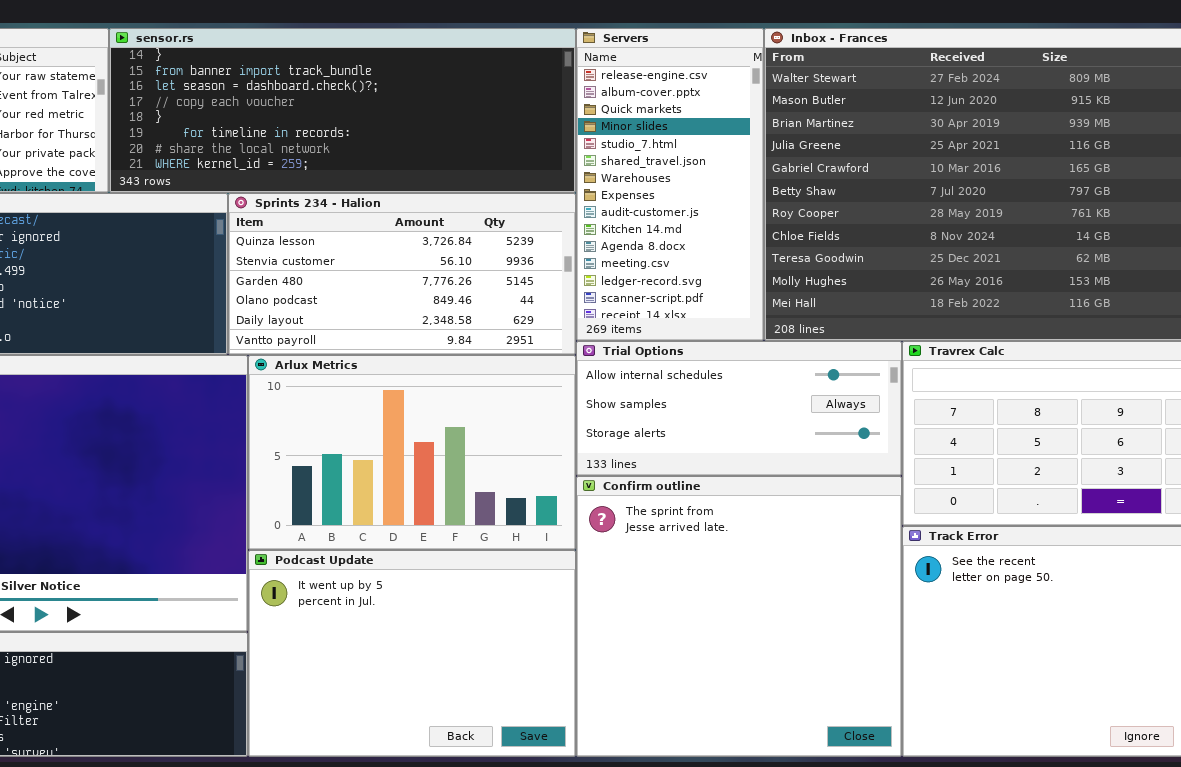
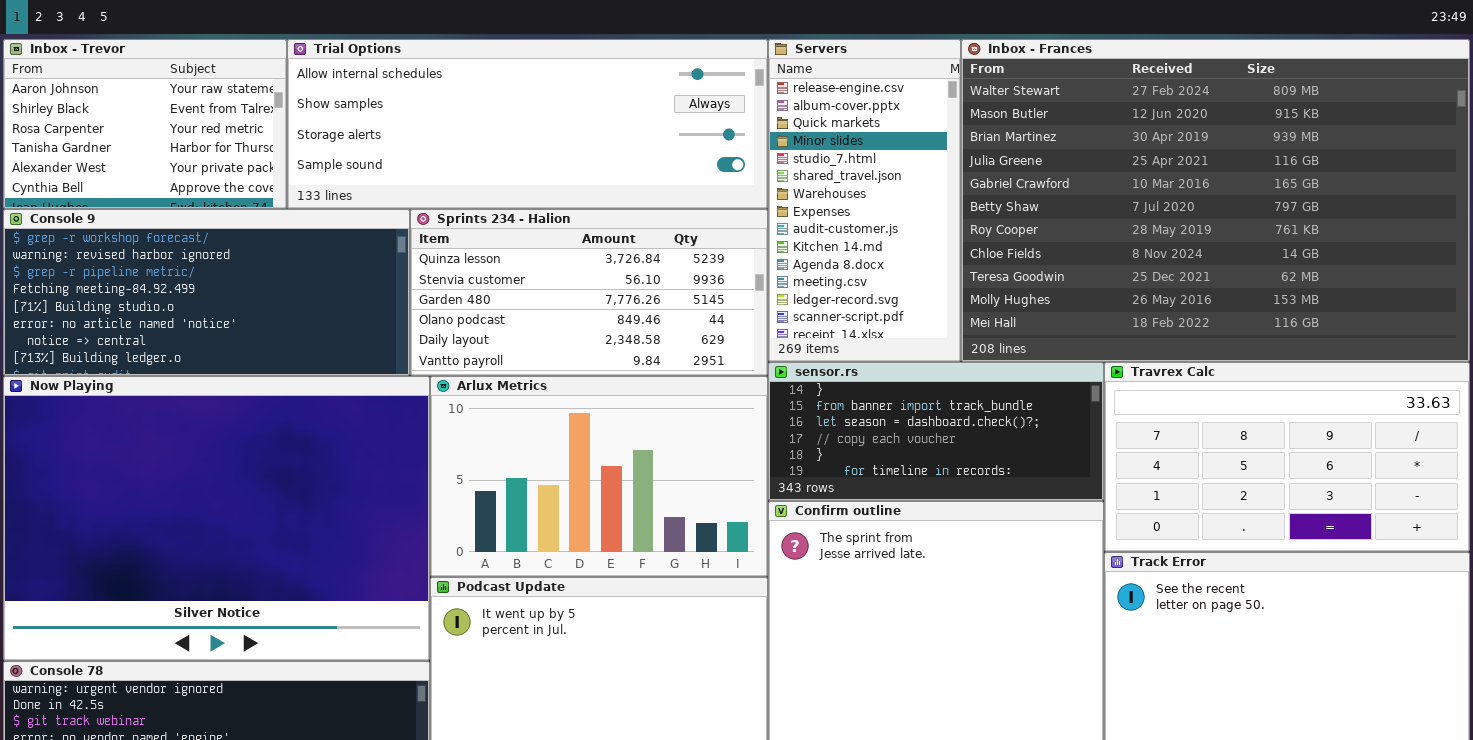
sensor.rs: [109,28,576,193] -> [768,362,1104,501], moved, resized
Trial Options: [576,341,902,476] -> [287,39,768,209], moved, resized

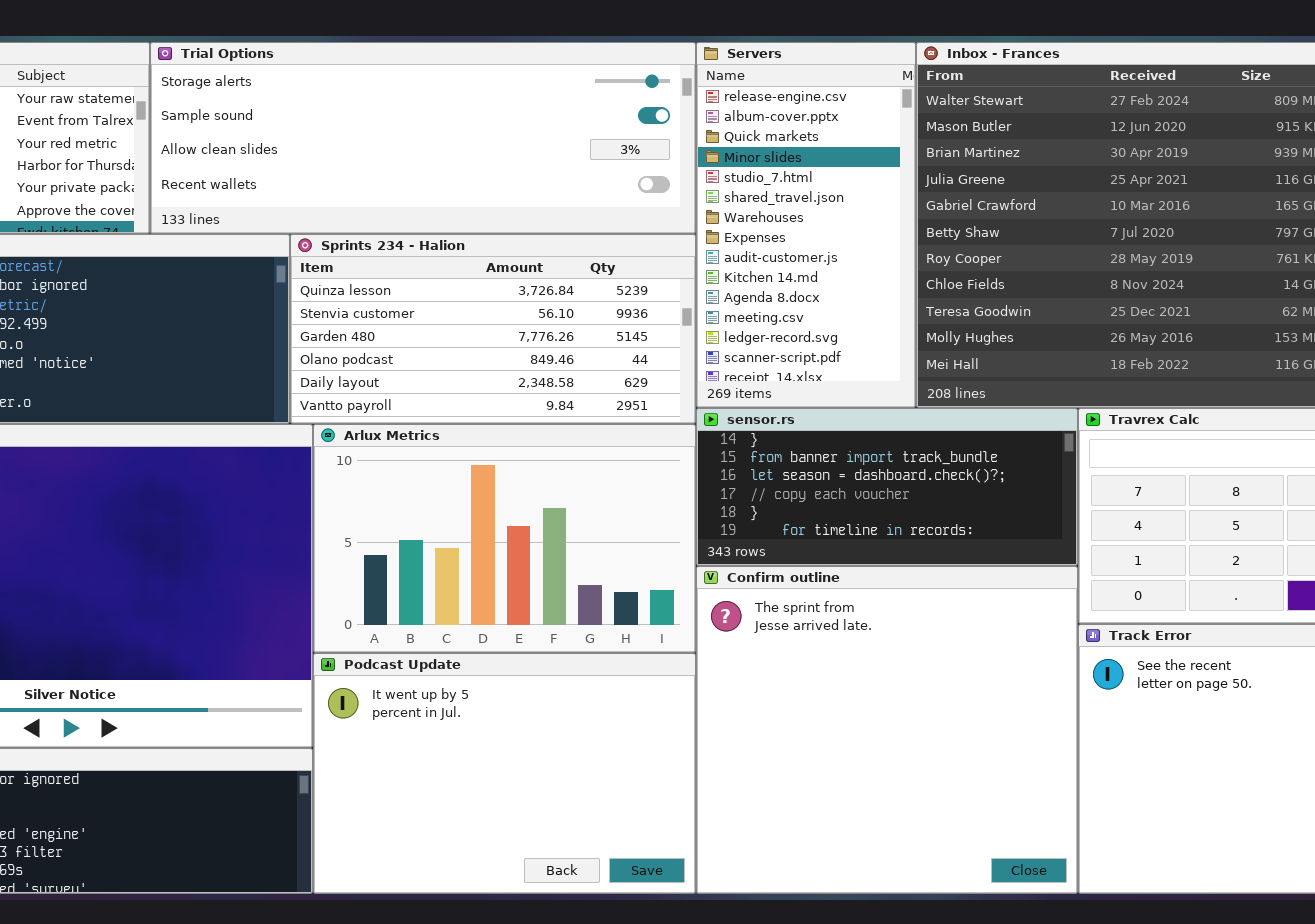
Trial Options: [287,39,768,209] -> [150,42,696,234], scrolled down 2 rows

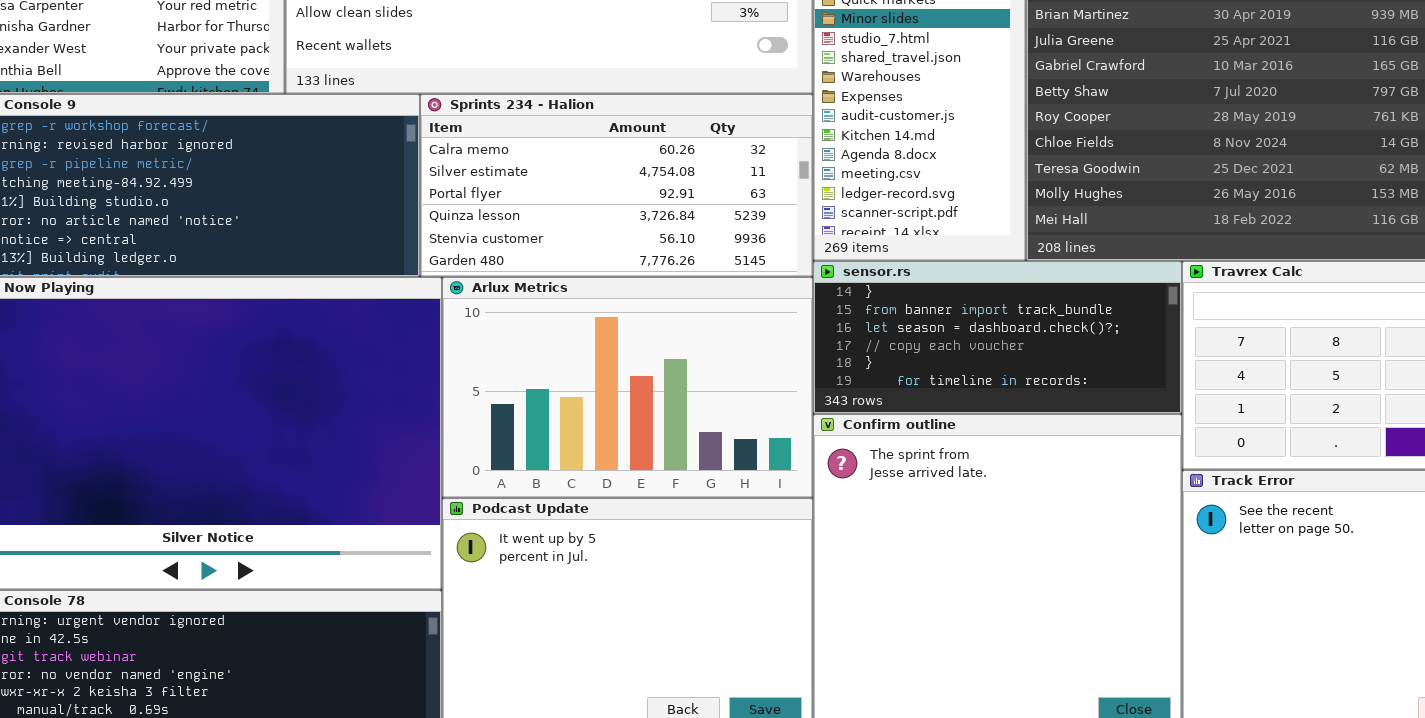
Sprints 234 - Halion: [290,234,696,424] -> [420,94,813,277], scrolled up 3 rows

